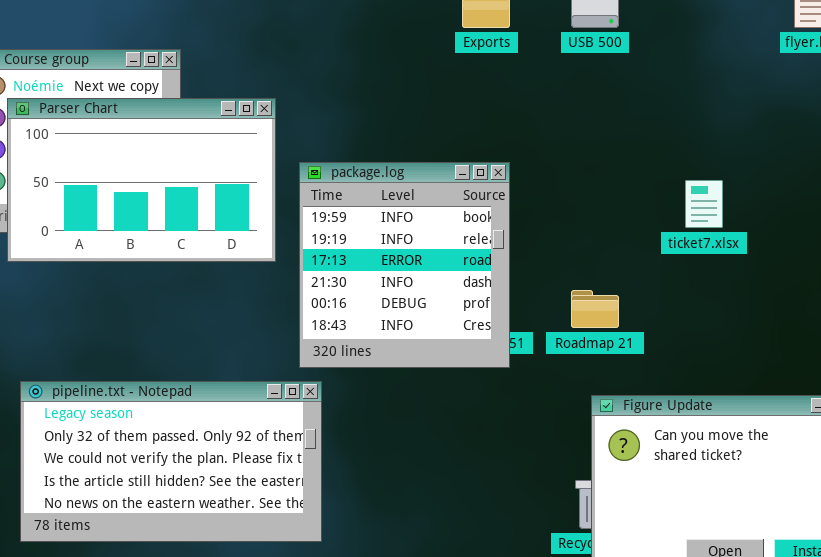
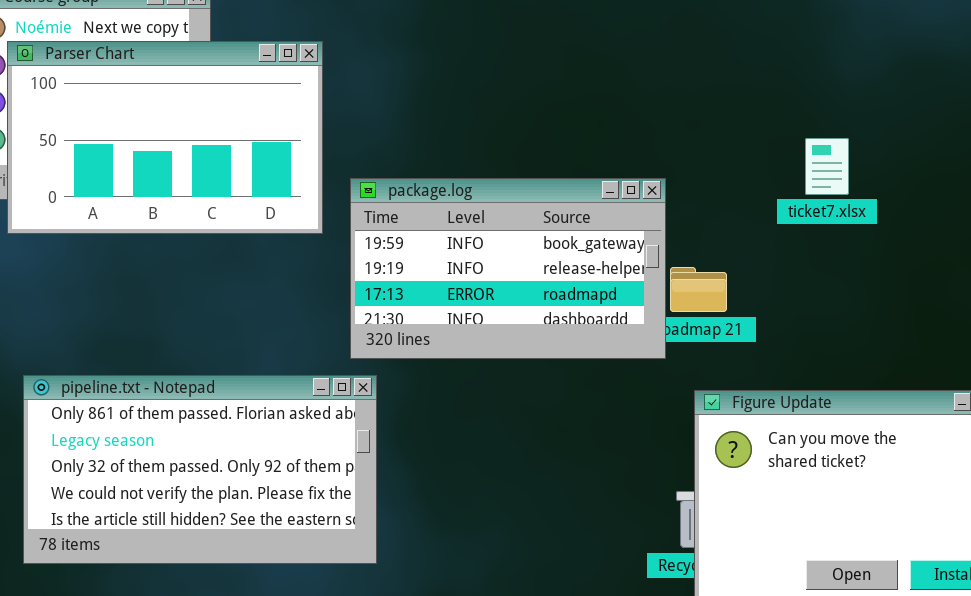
package.log: [299,162,510,368] -> [350,178,666,359], resized
pipeline.txt - Notepad: [20,381,322,542] -> [23,375,377,564], scrolled up 1 row

